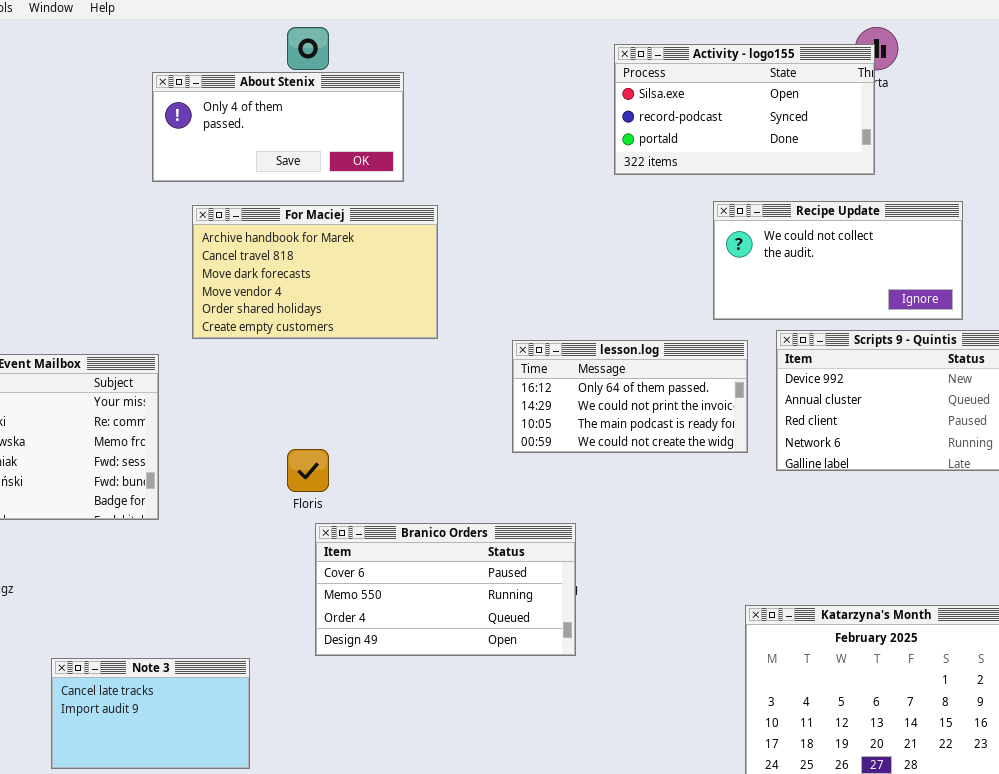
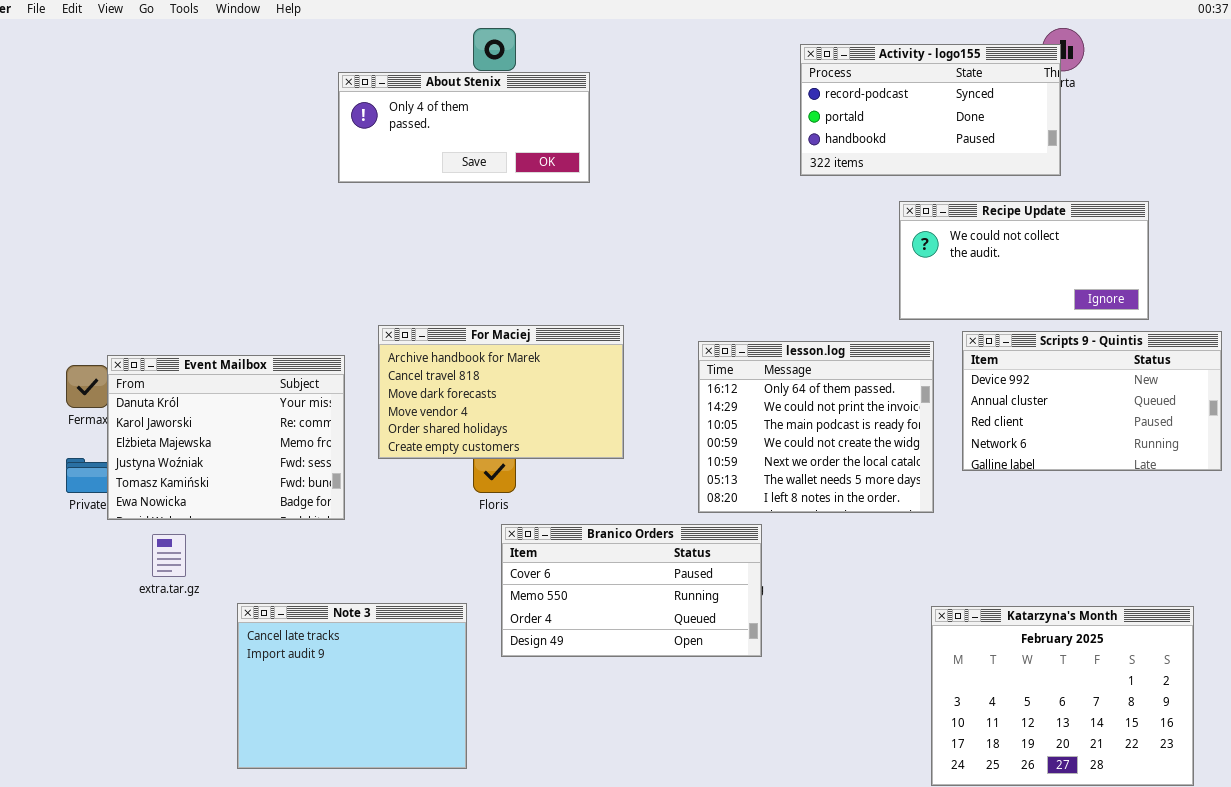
Activity - logo155: [614,44,875,175] -> [800,44,1061,176], scrolled down 1 row
For Maciej: [192,205,438,339] -> [378,325,624,459], moved
lesson.log: [512,340,748,453] -> [698,341,934,513], resized
Note 3: [51,658,250,769] -> [237,603,467,769], resized

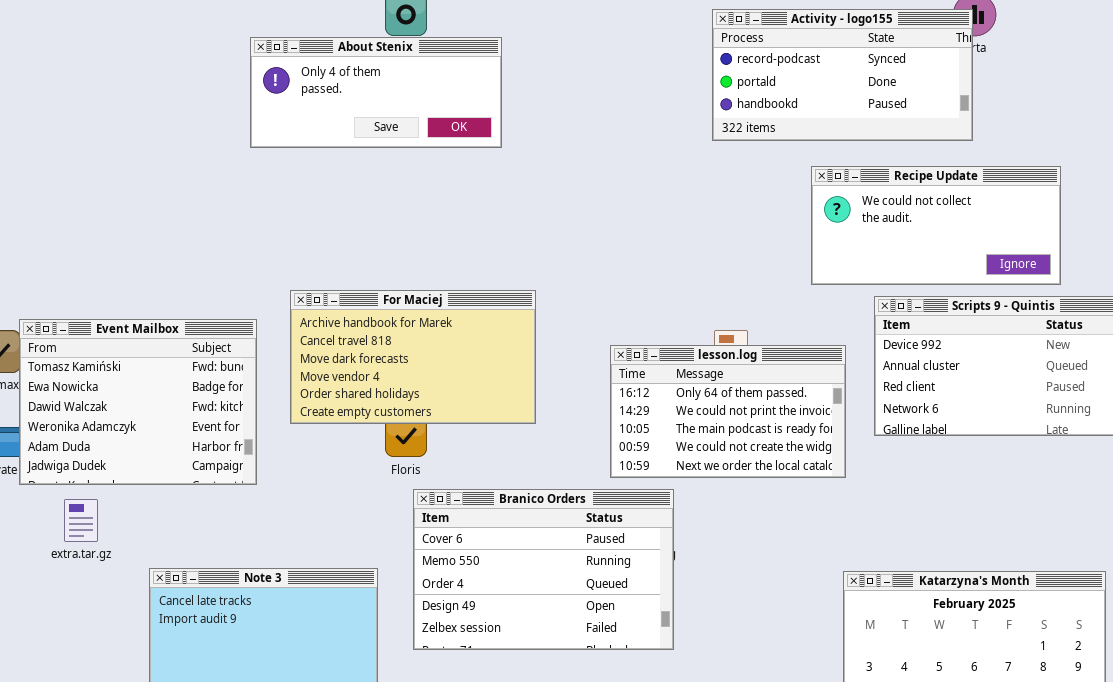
lesson.log: [698,341,934,513] -> [610,345,846,478], resized
Event Mailbox: [107,355,345,520] -> [19,319,257,485], scrolled down 4 rows
Branico Orders: [501,524,762,657] -> [413,489,674,650], resized

